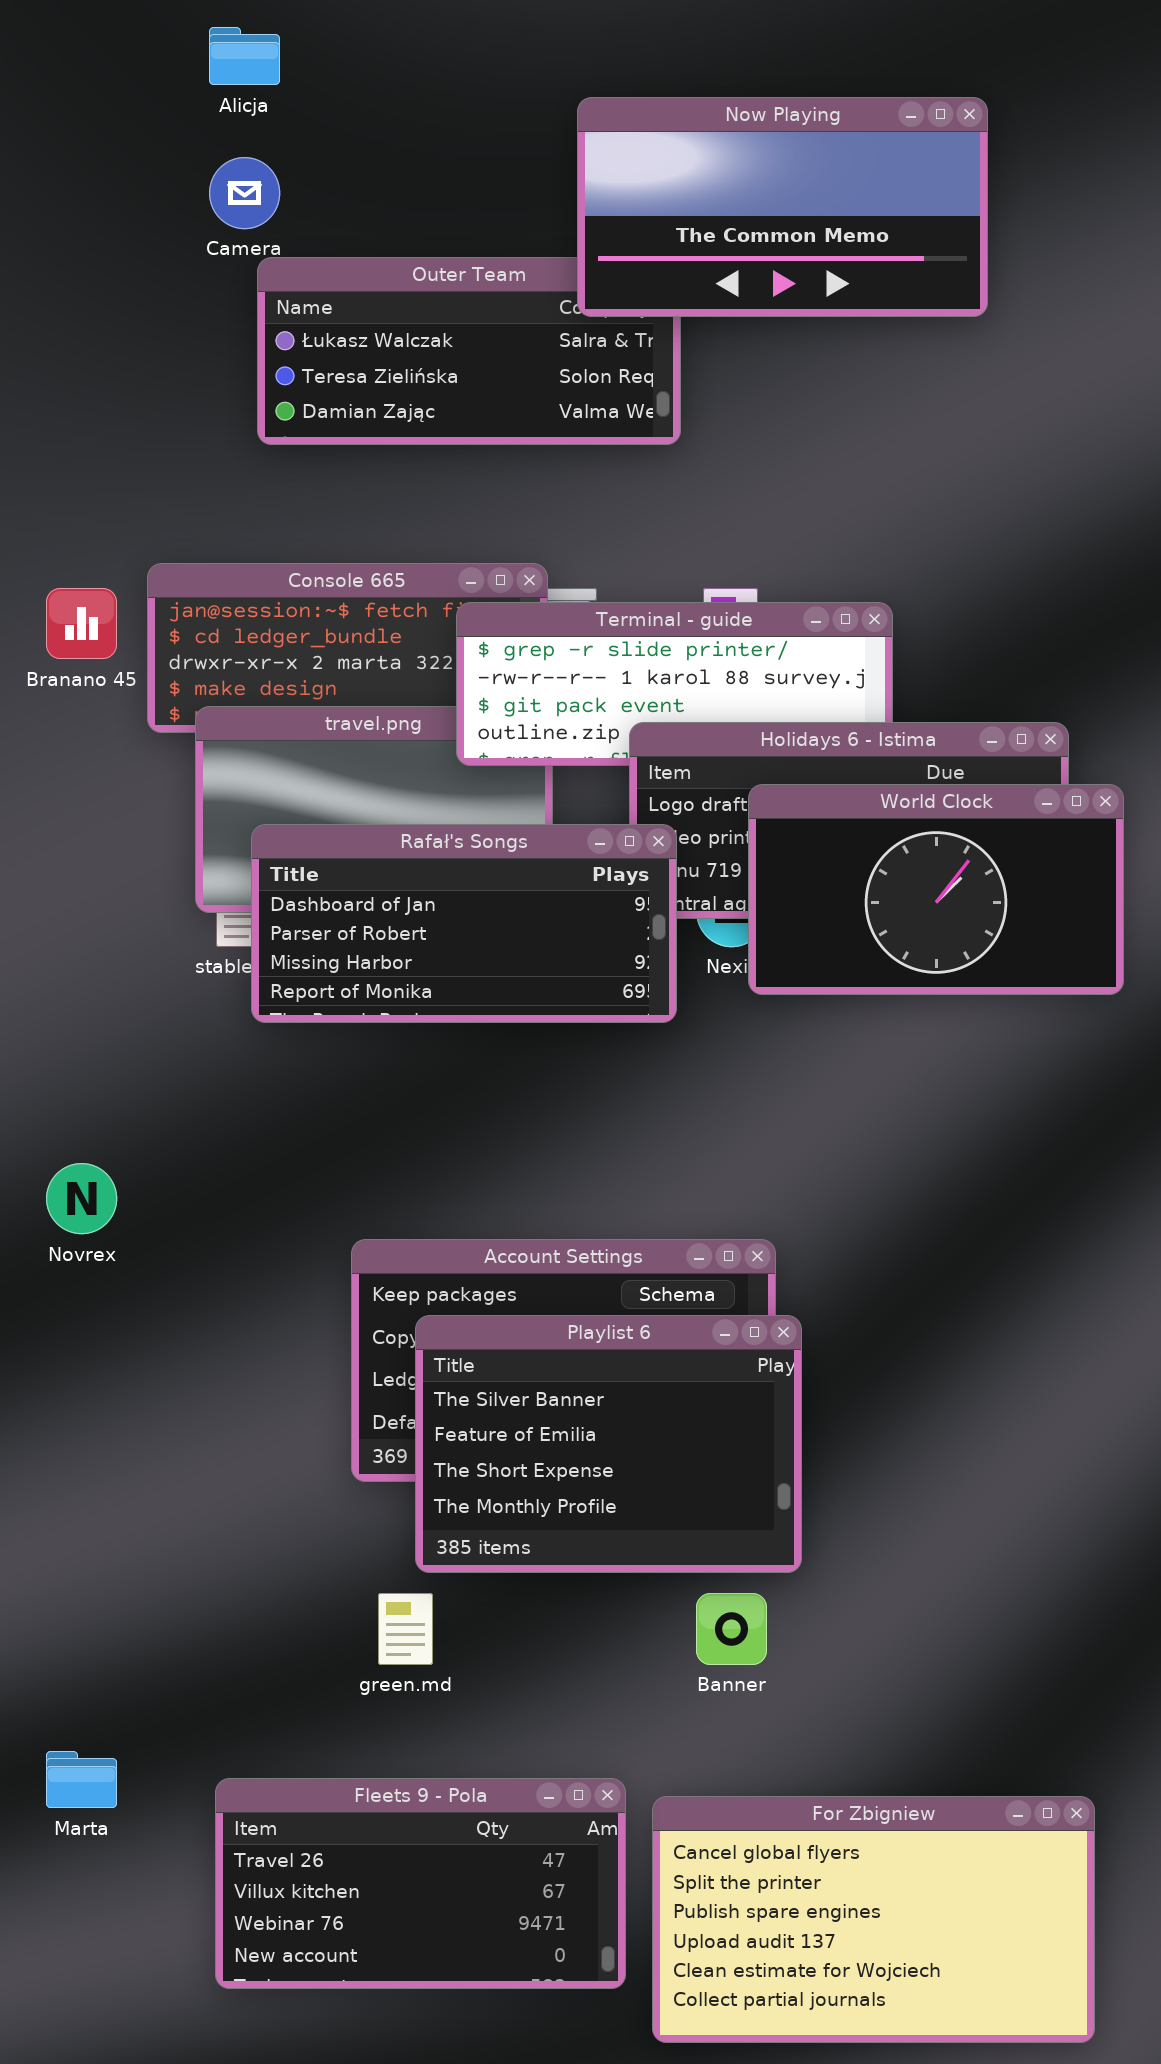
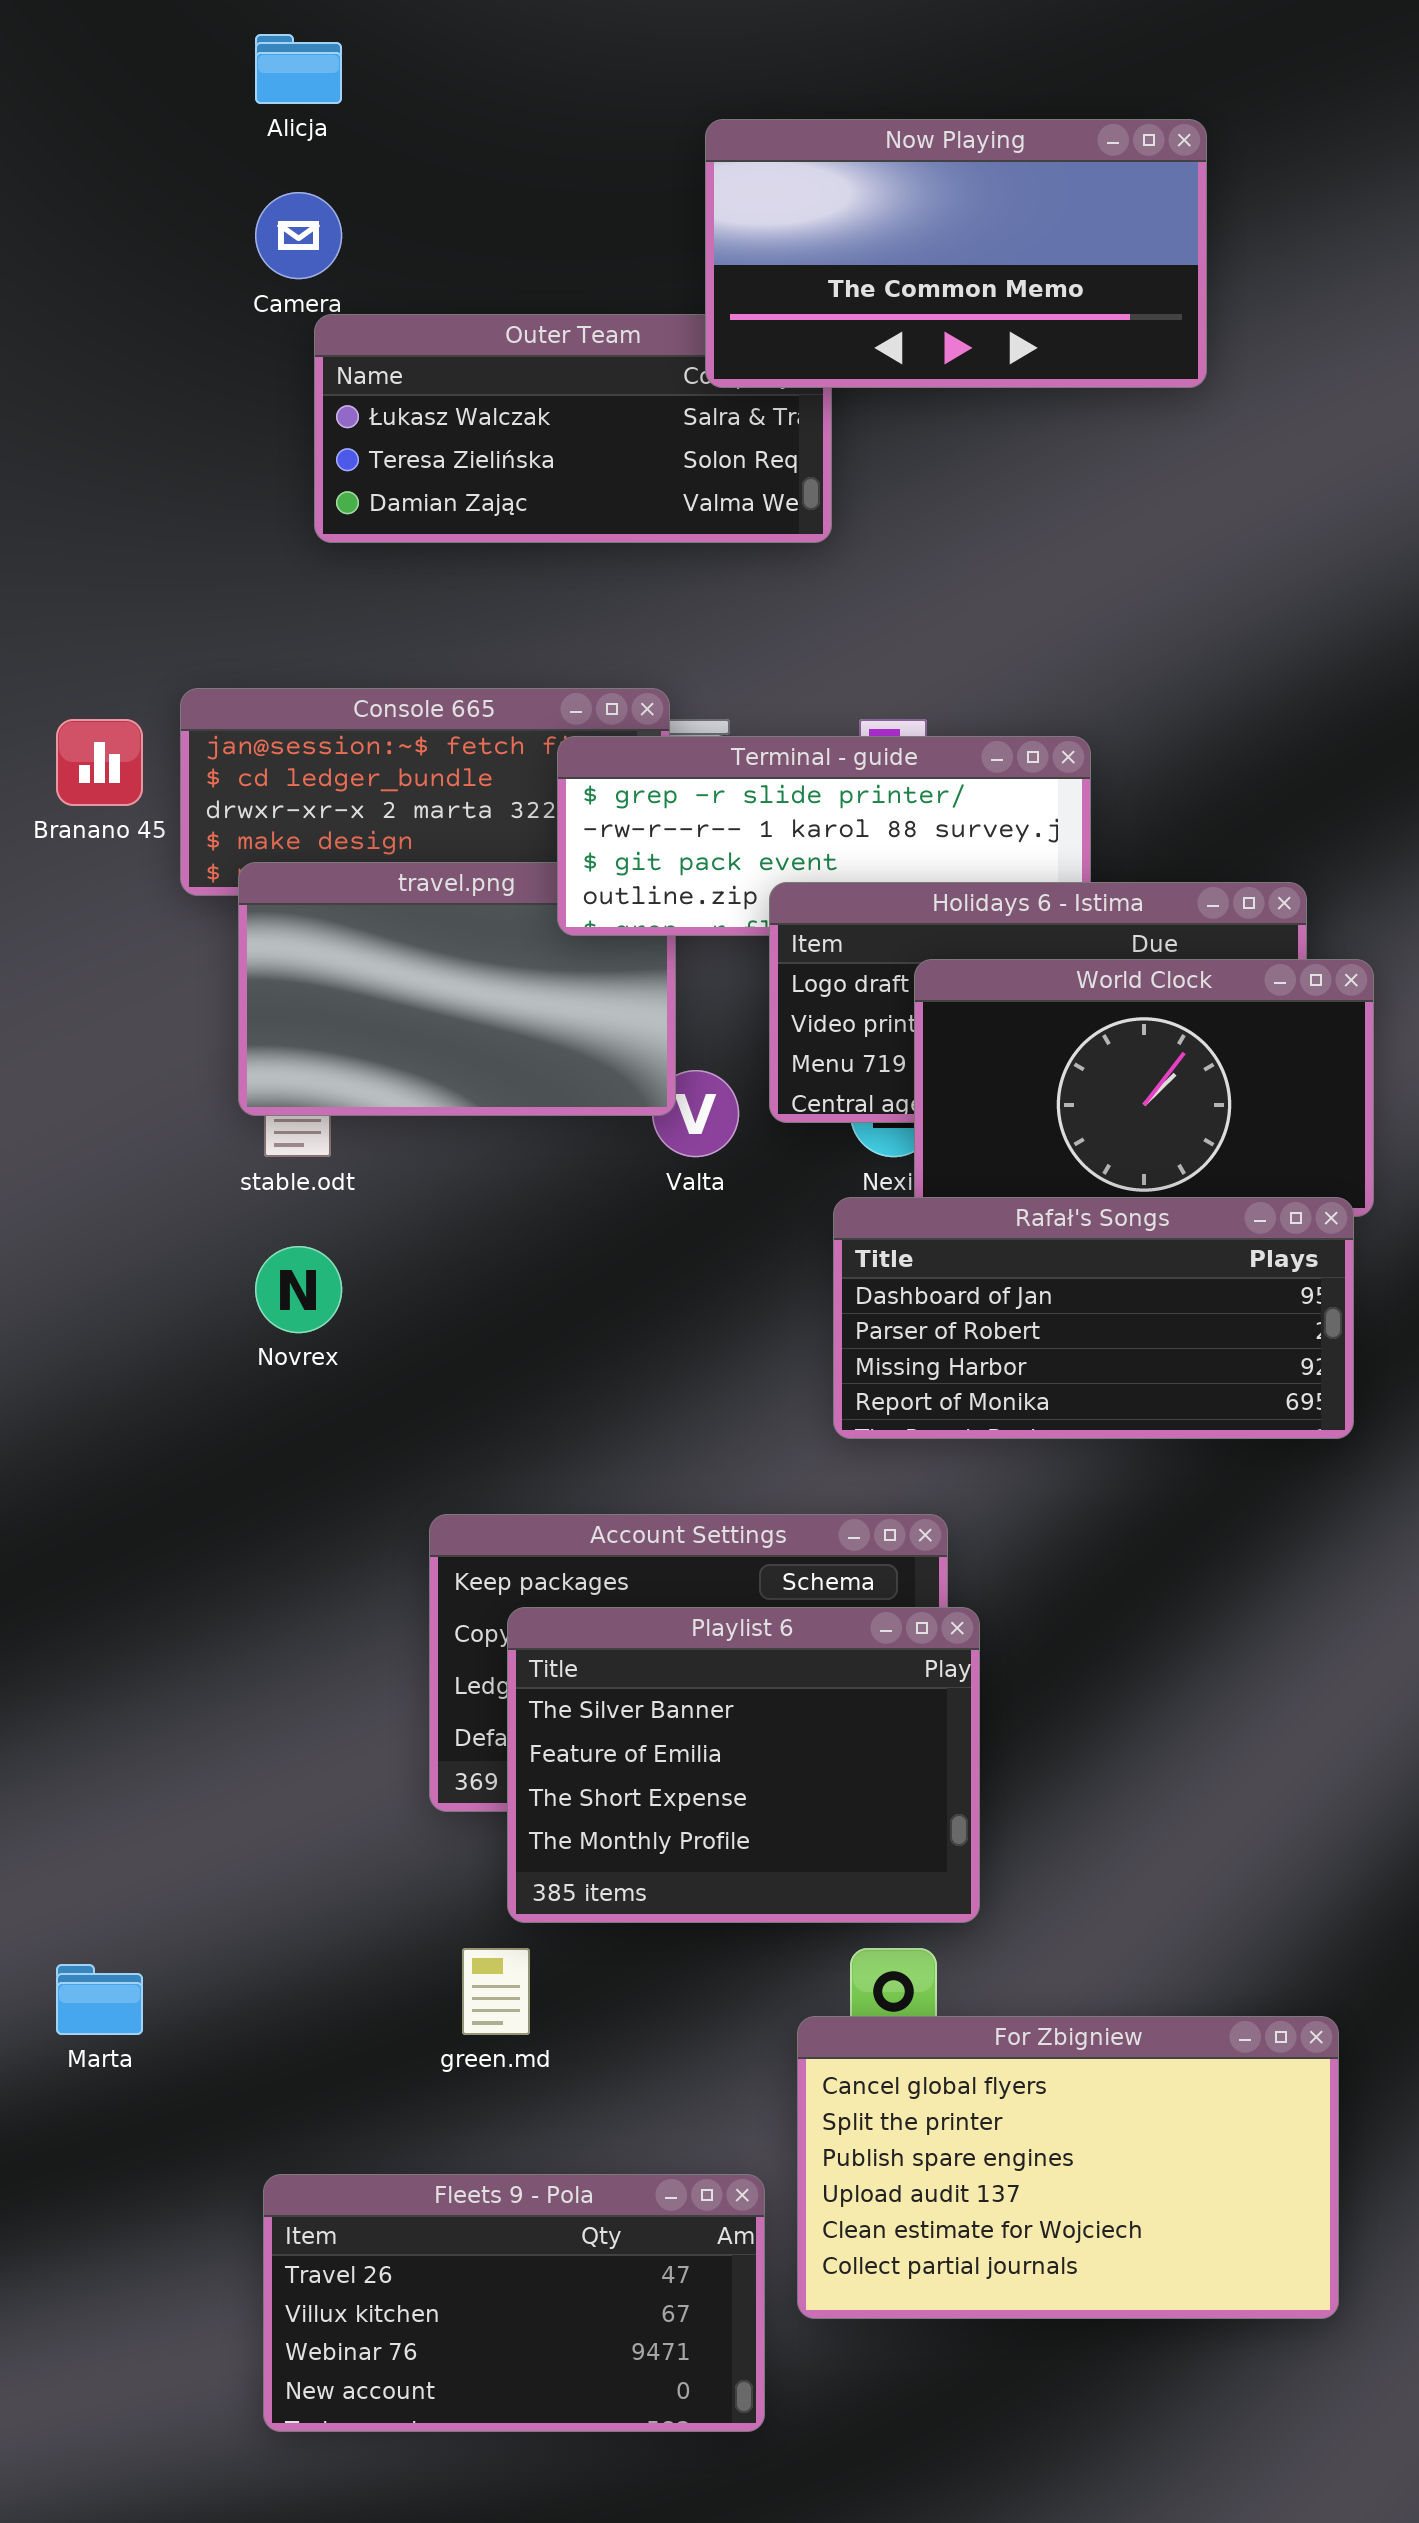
Rafał's Songs: [251,824,677,1023] -> [833,1197,1354,1439], moved
Novrex: [46,1163,117,1234] -> [255,1246,342,1333], moved
Marta: [46,1751,117,1808] -> [56,1964,143,2035], moved
For Zbigniew: [652,1796,1095,2043] -> [797,2016,1339,2319], moved

